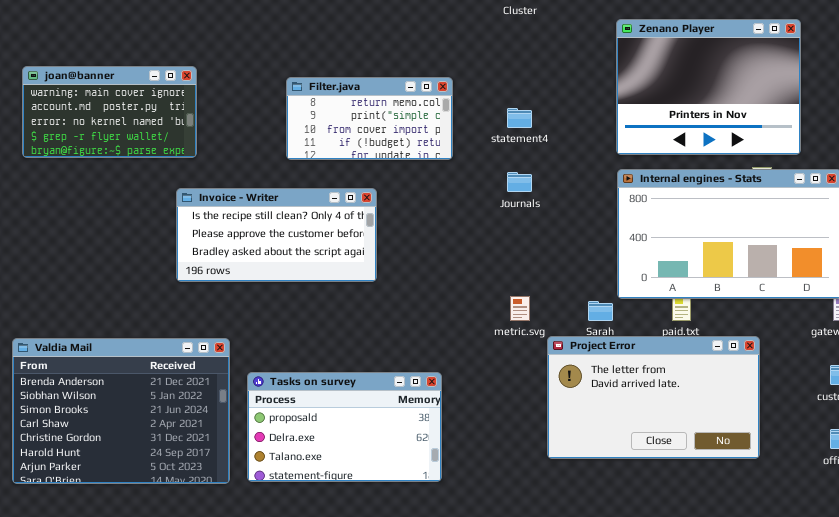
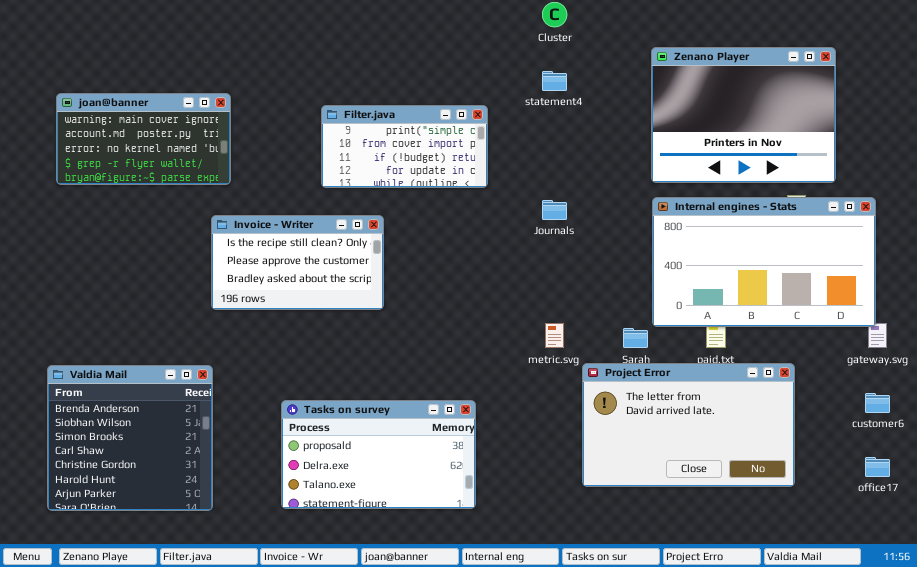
Filter.java: [286,77,453,160] -> [321,105,488,188], scrolled down 1 row
statement4: [507,108,532,128] -> [542,71,567,91], moved
Invoice - Writer: [176,188,377,282] -> [211,215,384,310], resized
Valdia Mail: [12,338,230,484] -> [47,365,213,511], resized

